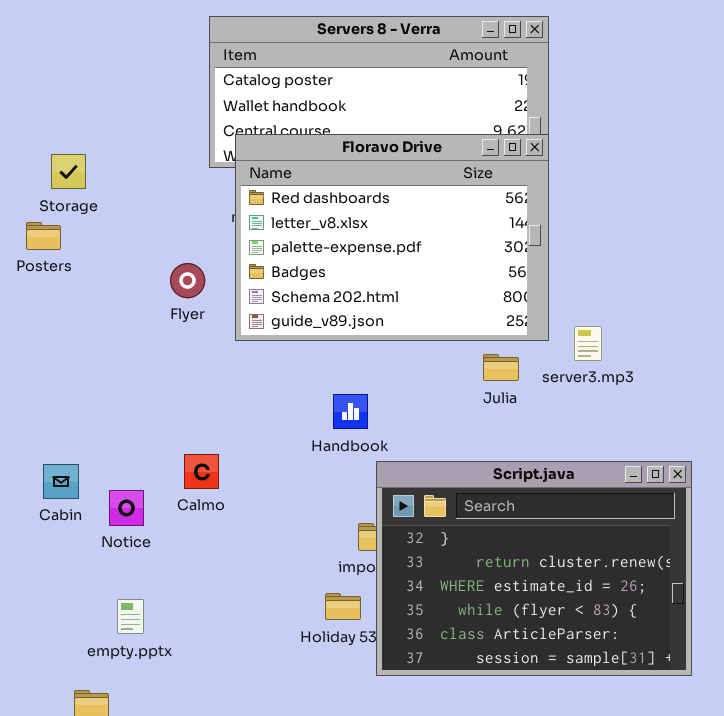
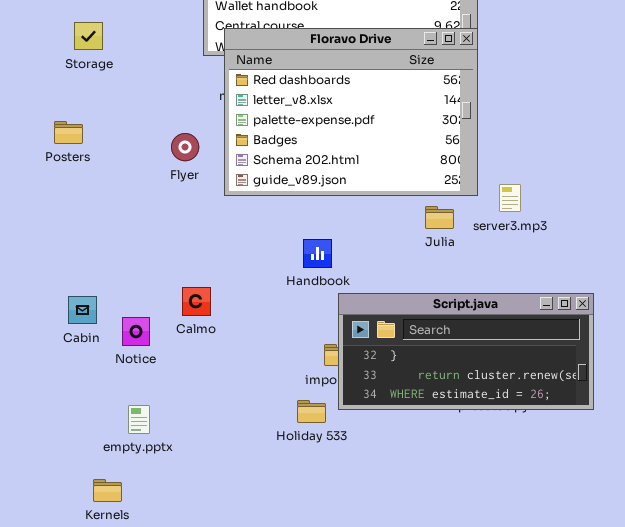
Storage: [51,154,86,189] -> [74,22,103,50], moved
Posters: [26,222,61,250] -> [54,121,83,144], moved
Script.java: [376,461,692,676] -> [338,293,594,410], resized

